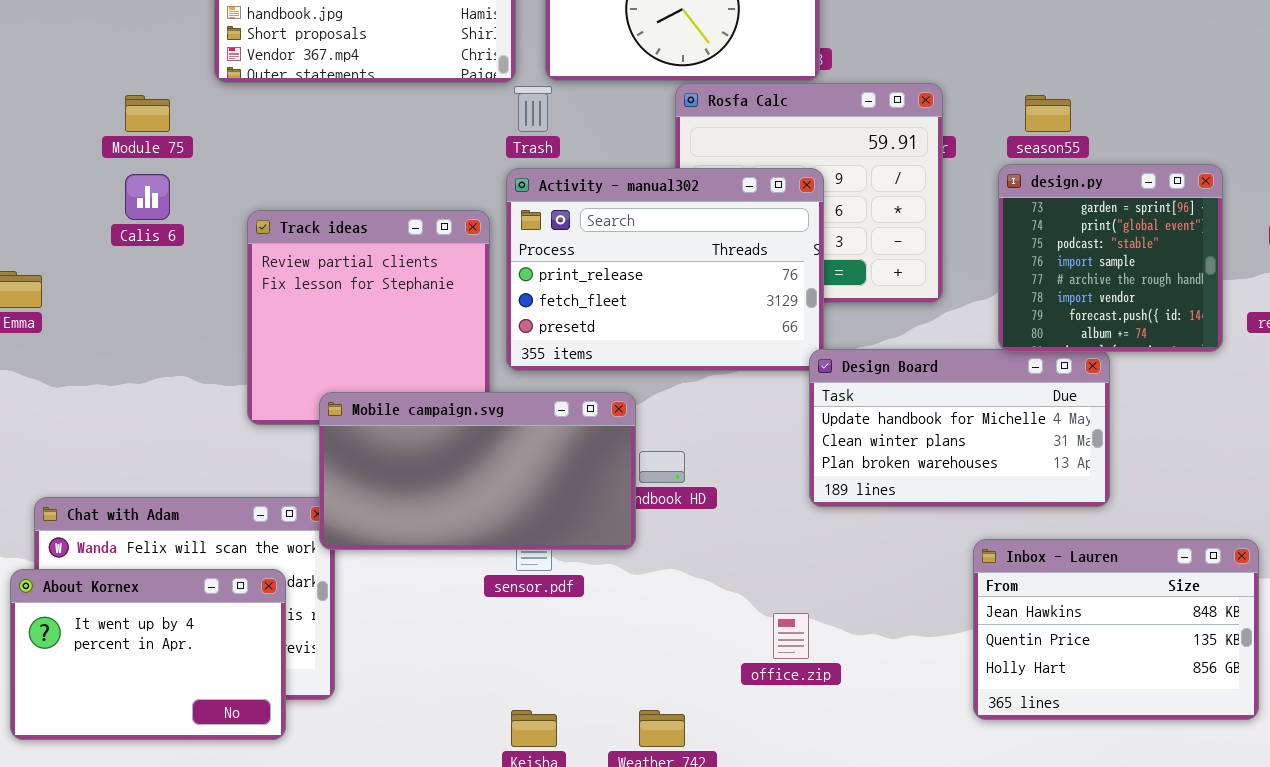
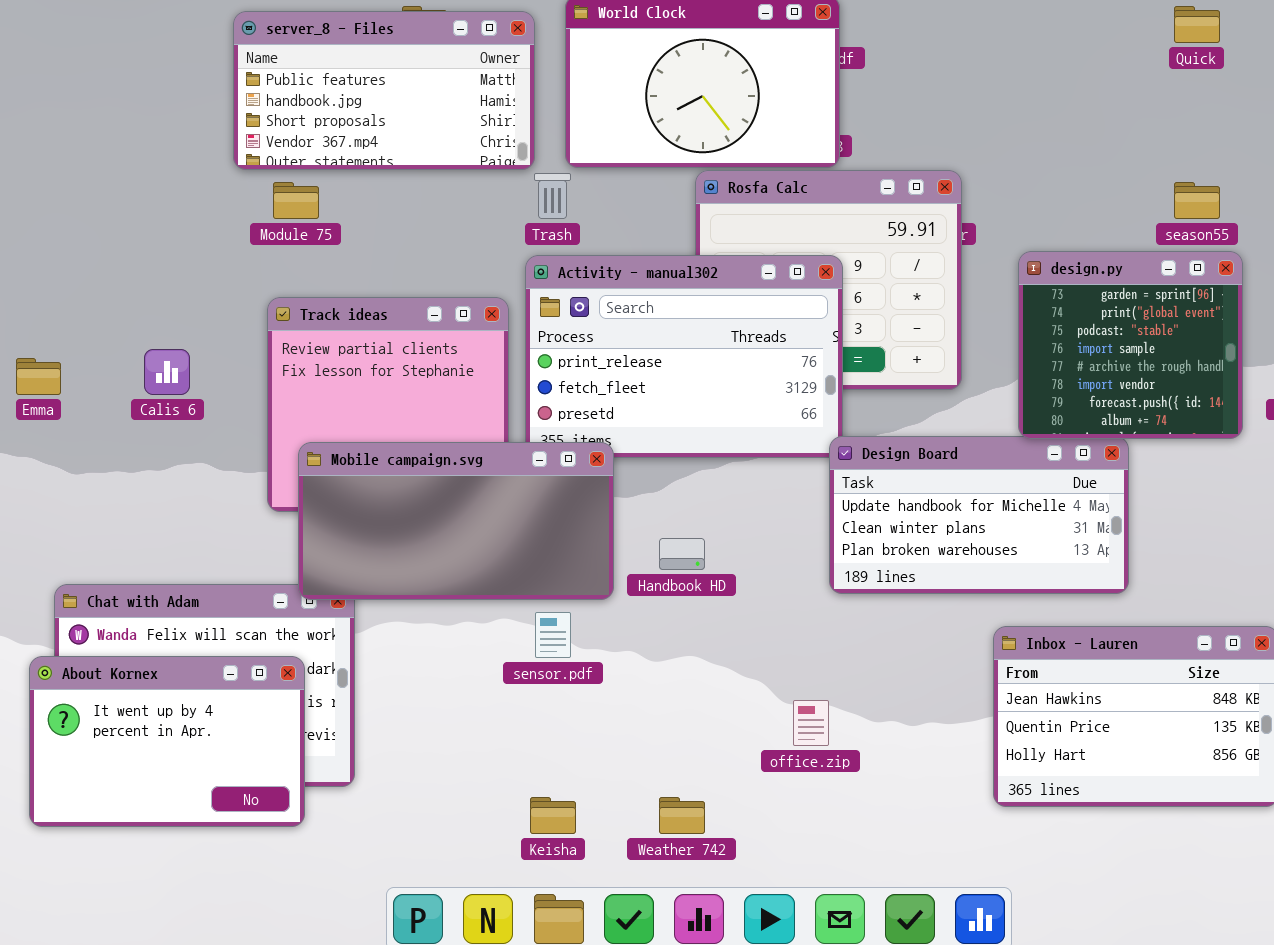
Module 75: [125,95,170,132] -> [273,182,319,219], moved
season55: [1025,95,1071,132] -> [1174,182,1220,219], moved
Calis 6: [125,174,170,220] -> [144,349,190,395], moved
Mobile campaign.svg: [319,392,636,550] -> [298,442,614,600], moved

